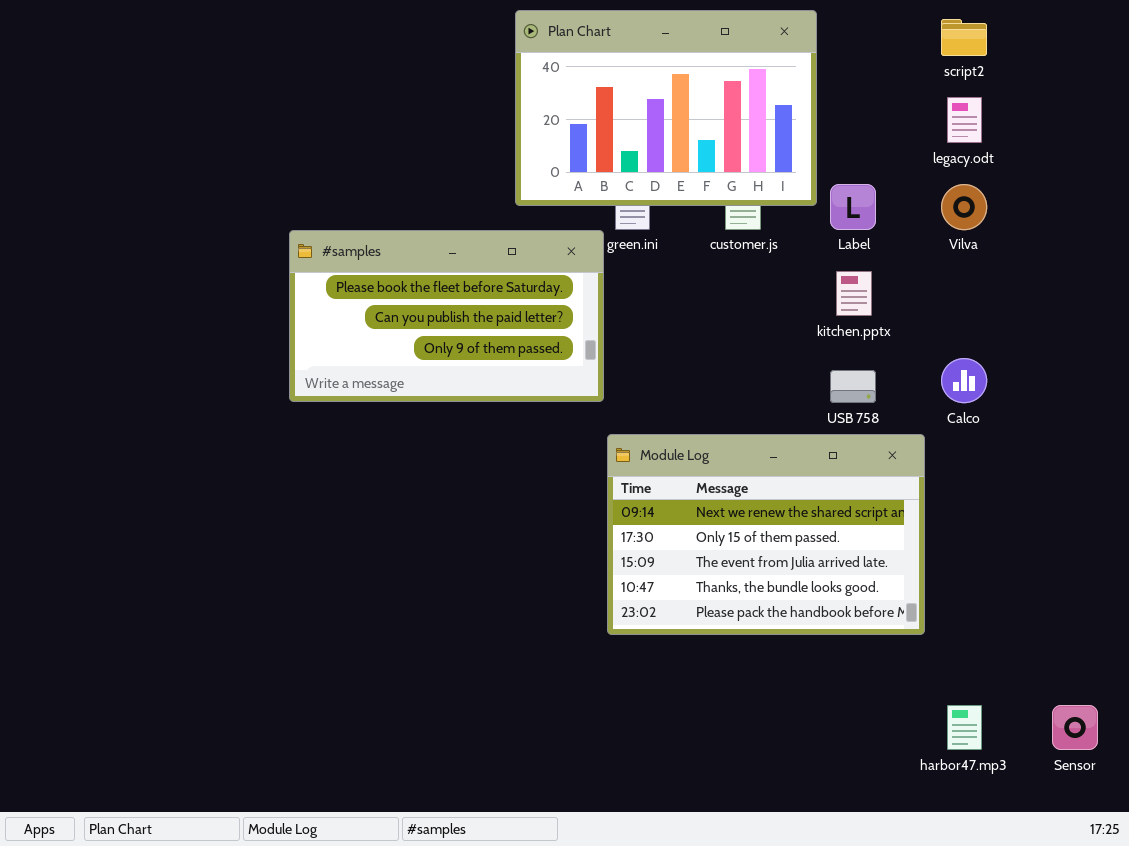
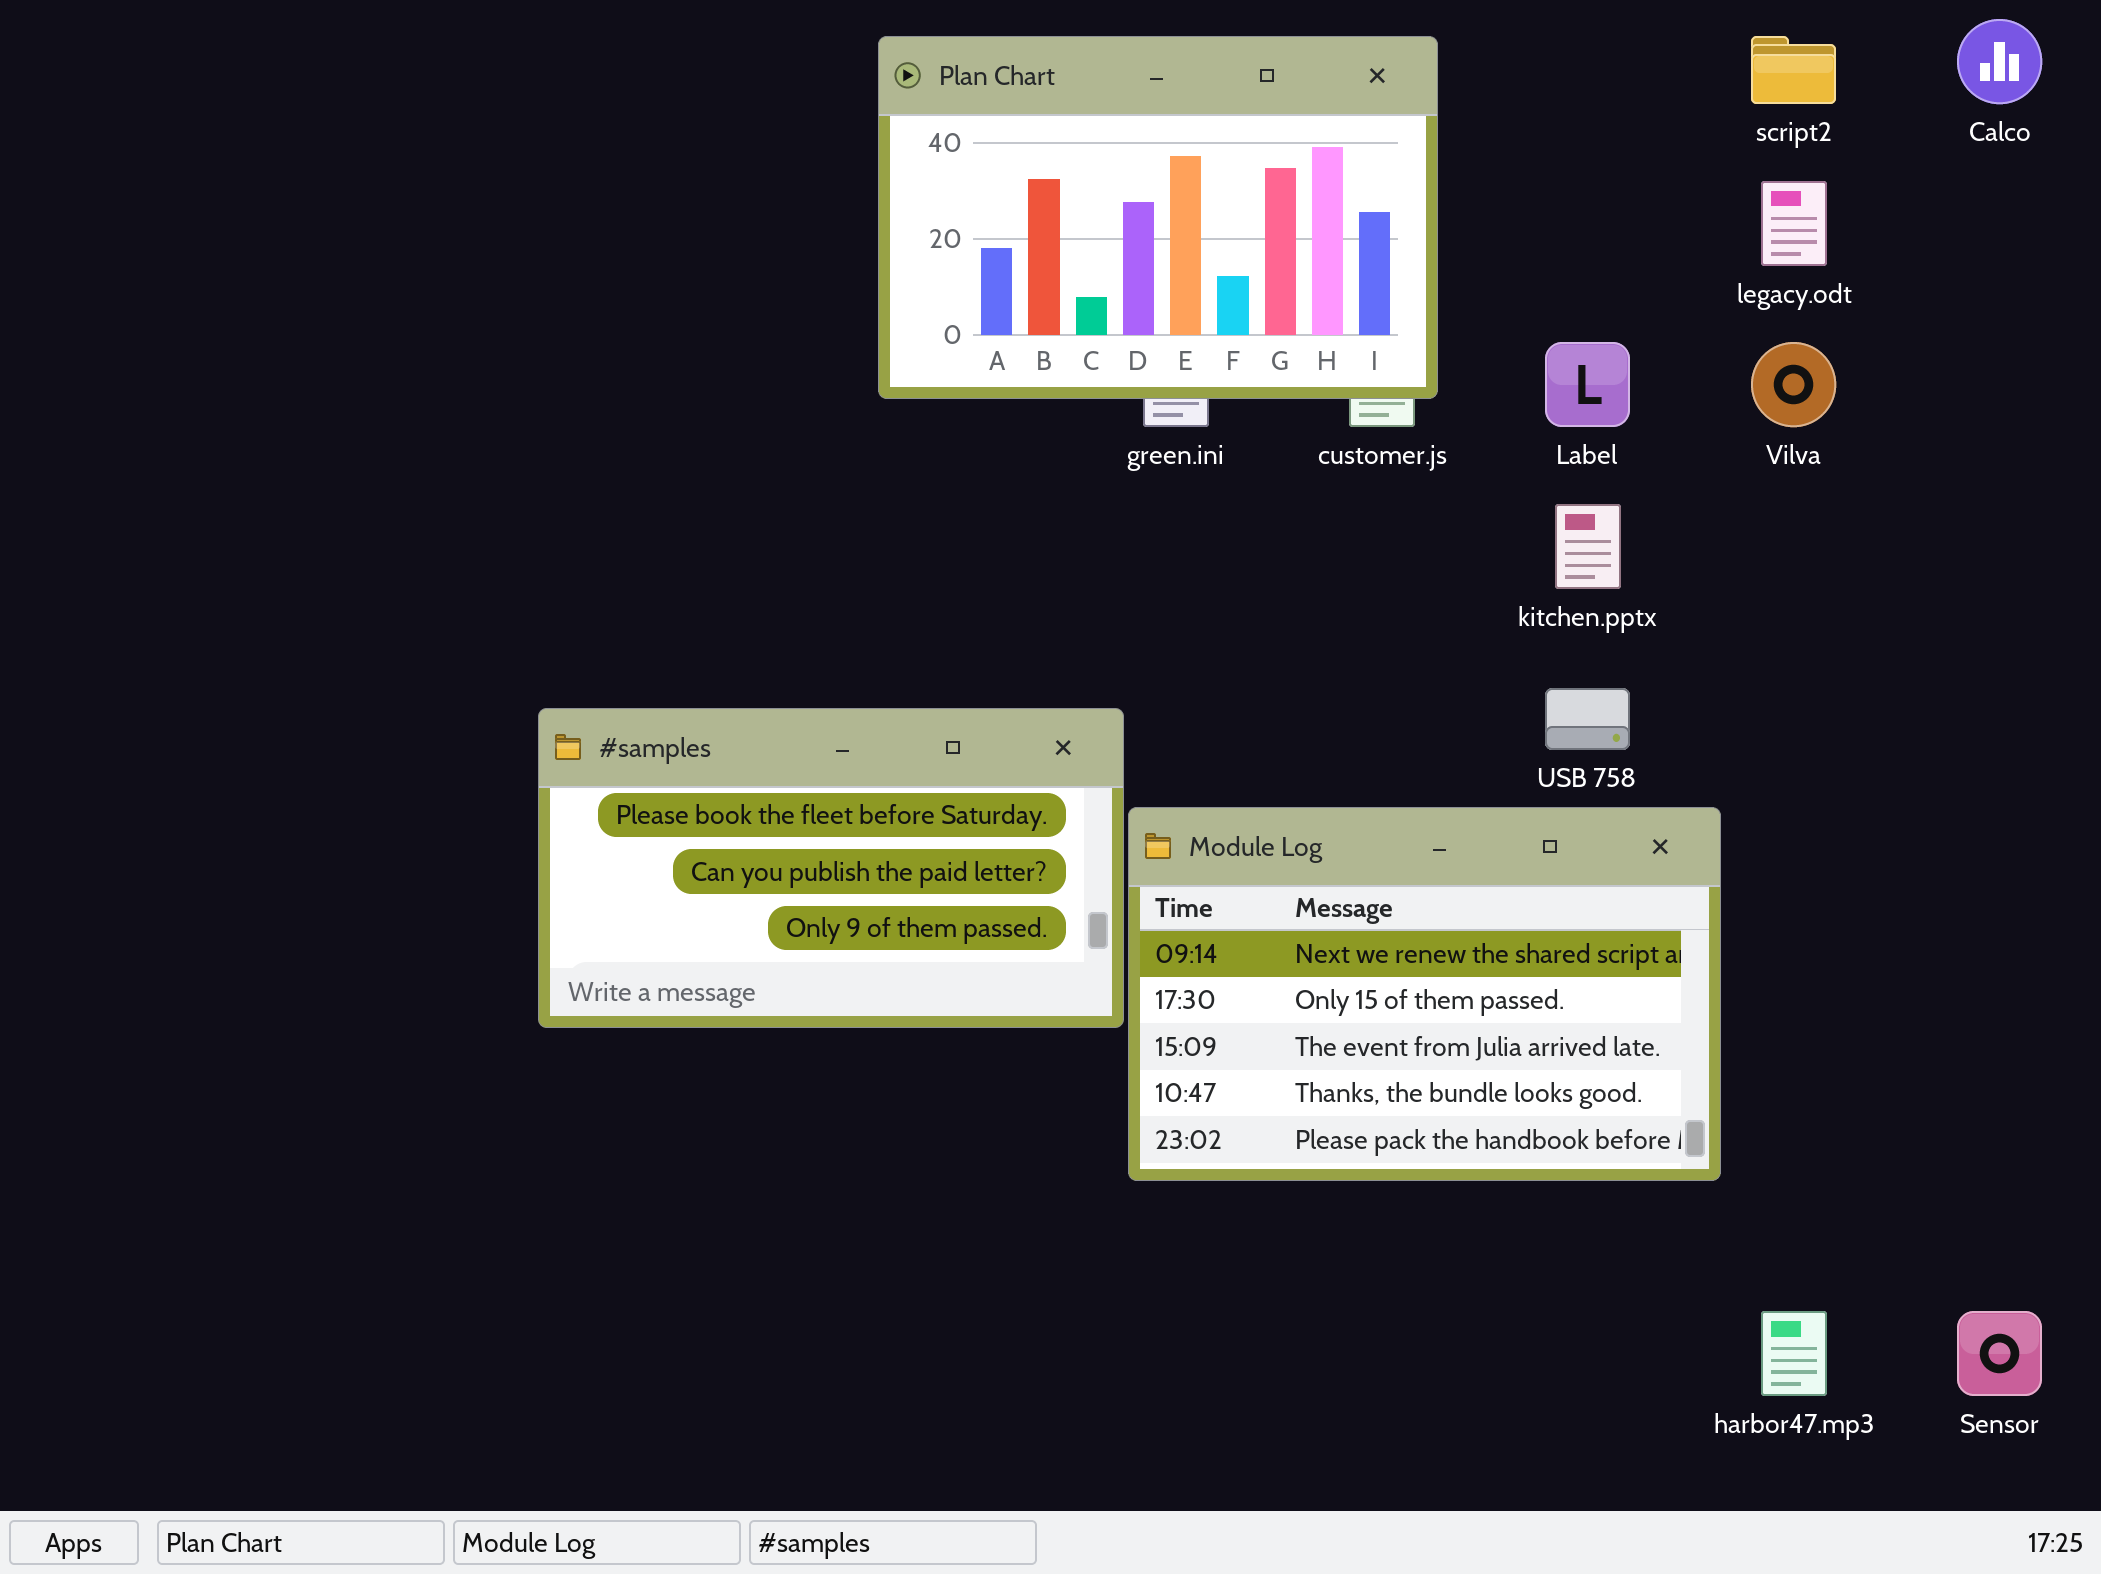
Plan Chart: [515,10,817,206] -> [878,36,1438,399], moved
#samples: [289,230,604,402] -> [538,708,1124,1028], moved
Calco: [941,358,987,403] -> [1957,19,2042,104], moved

